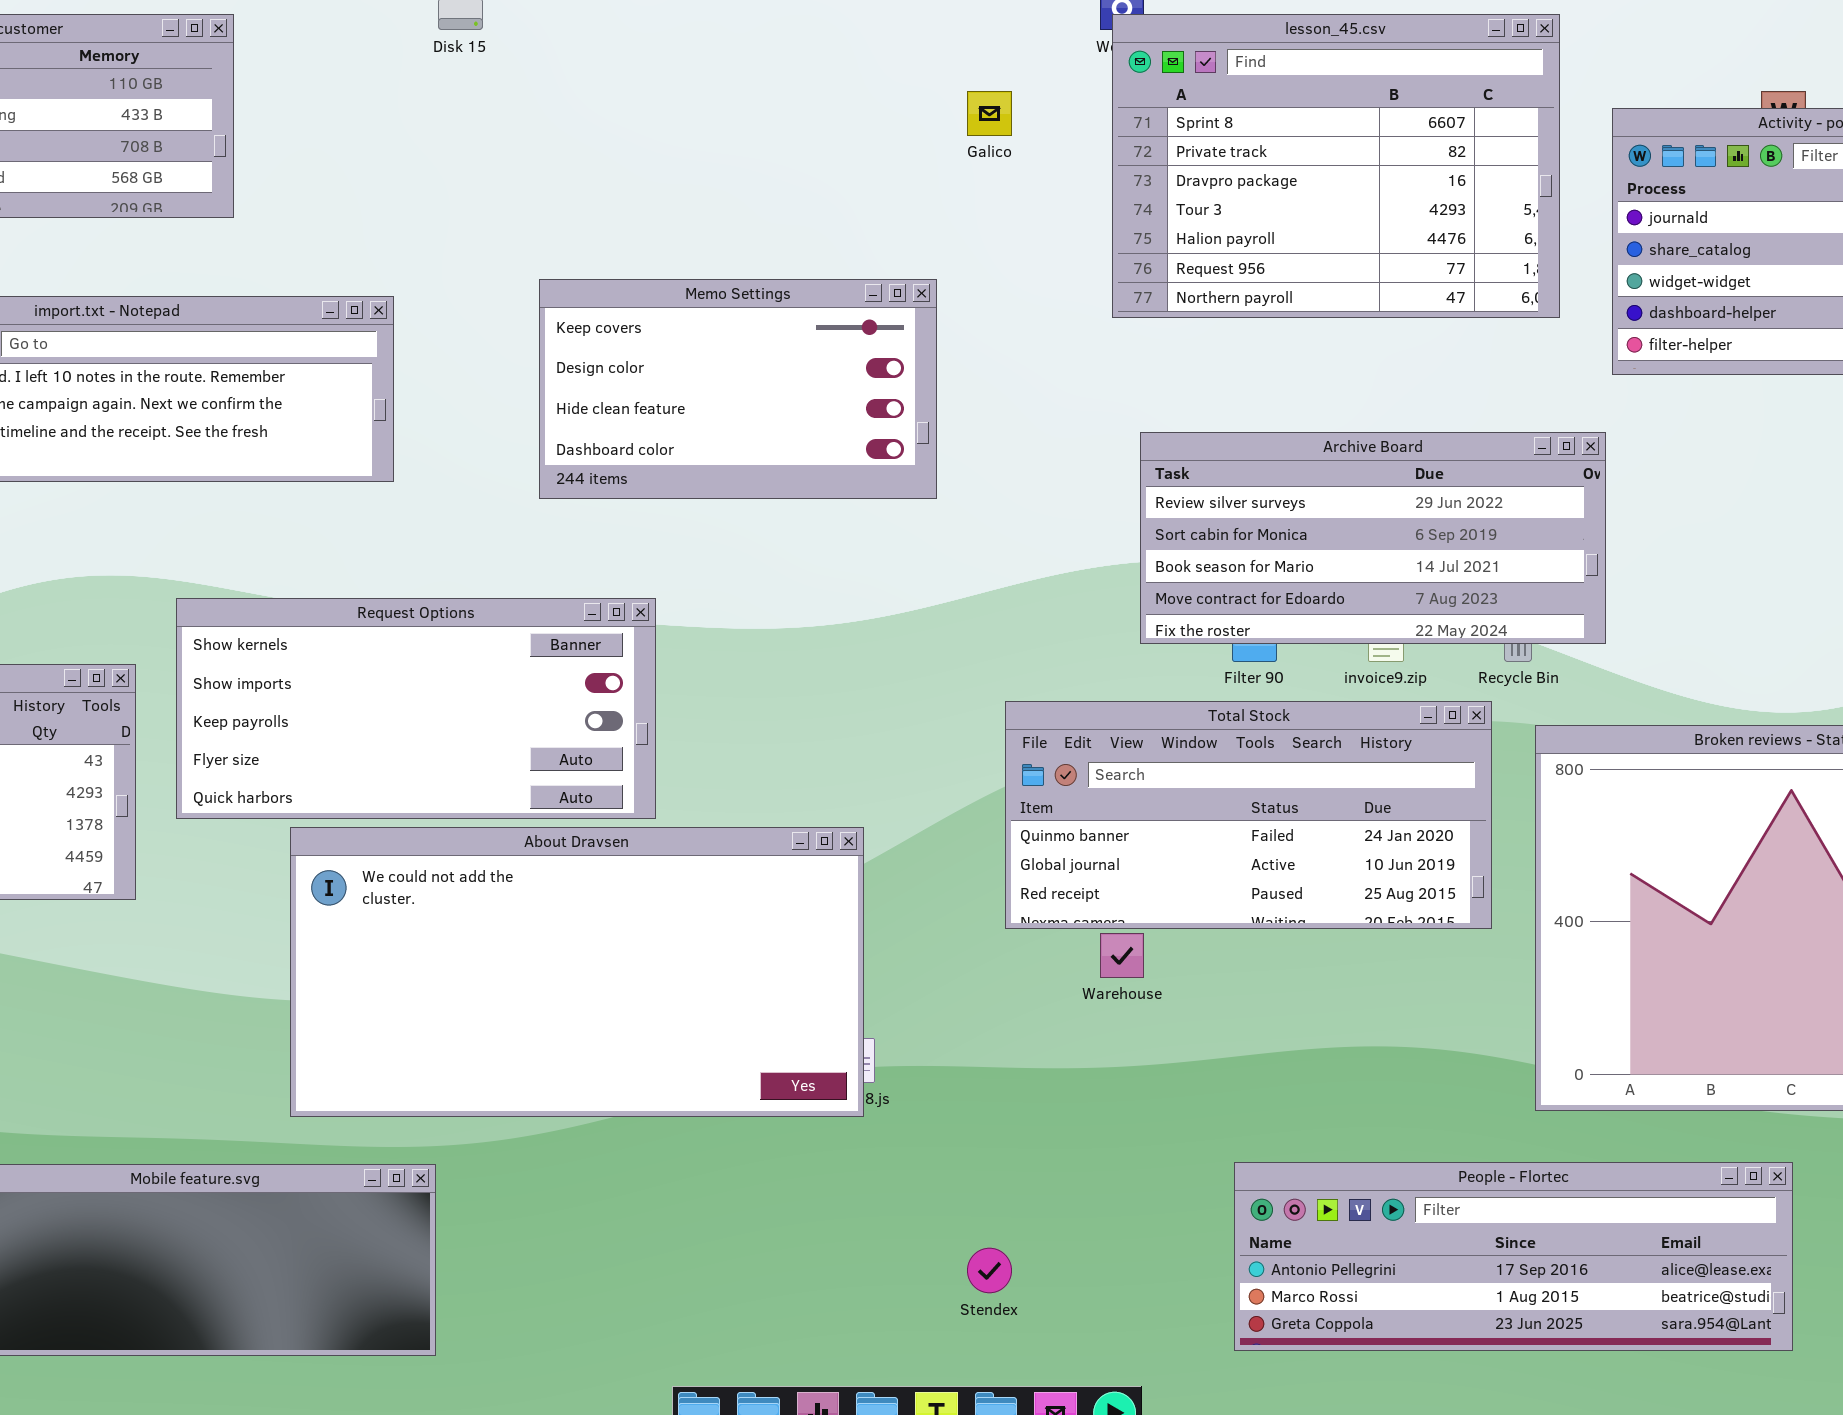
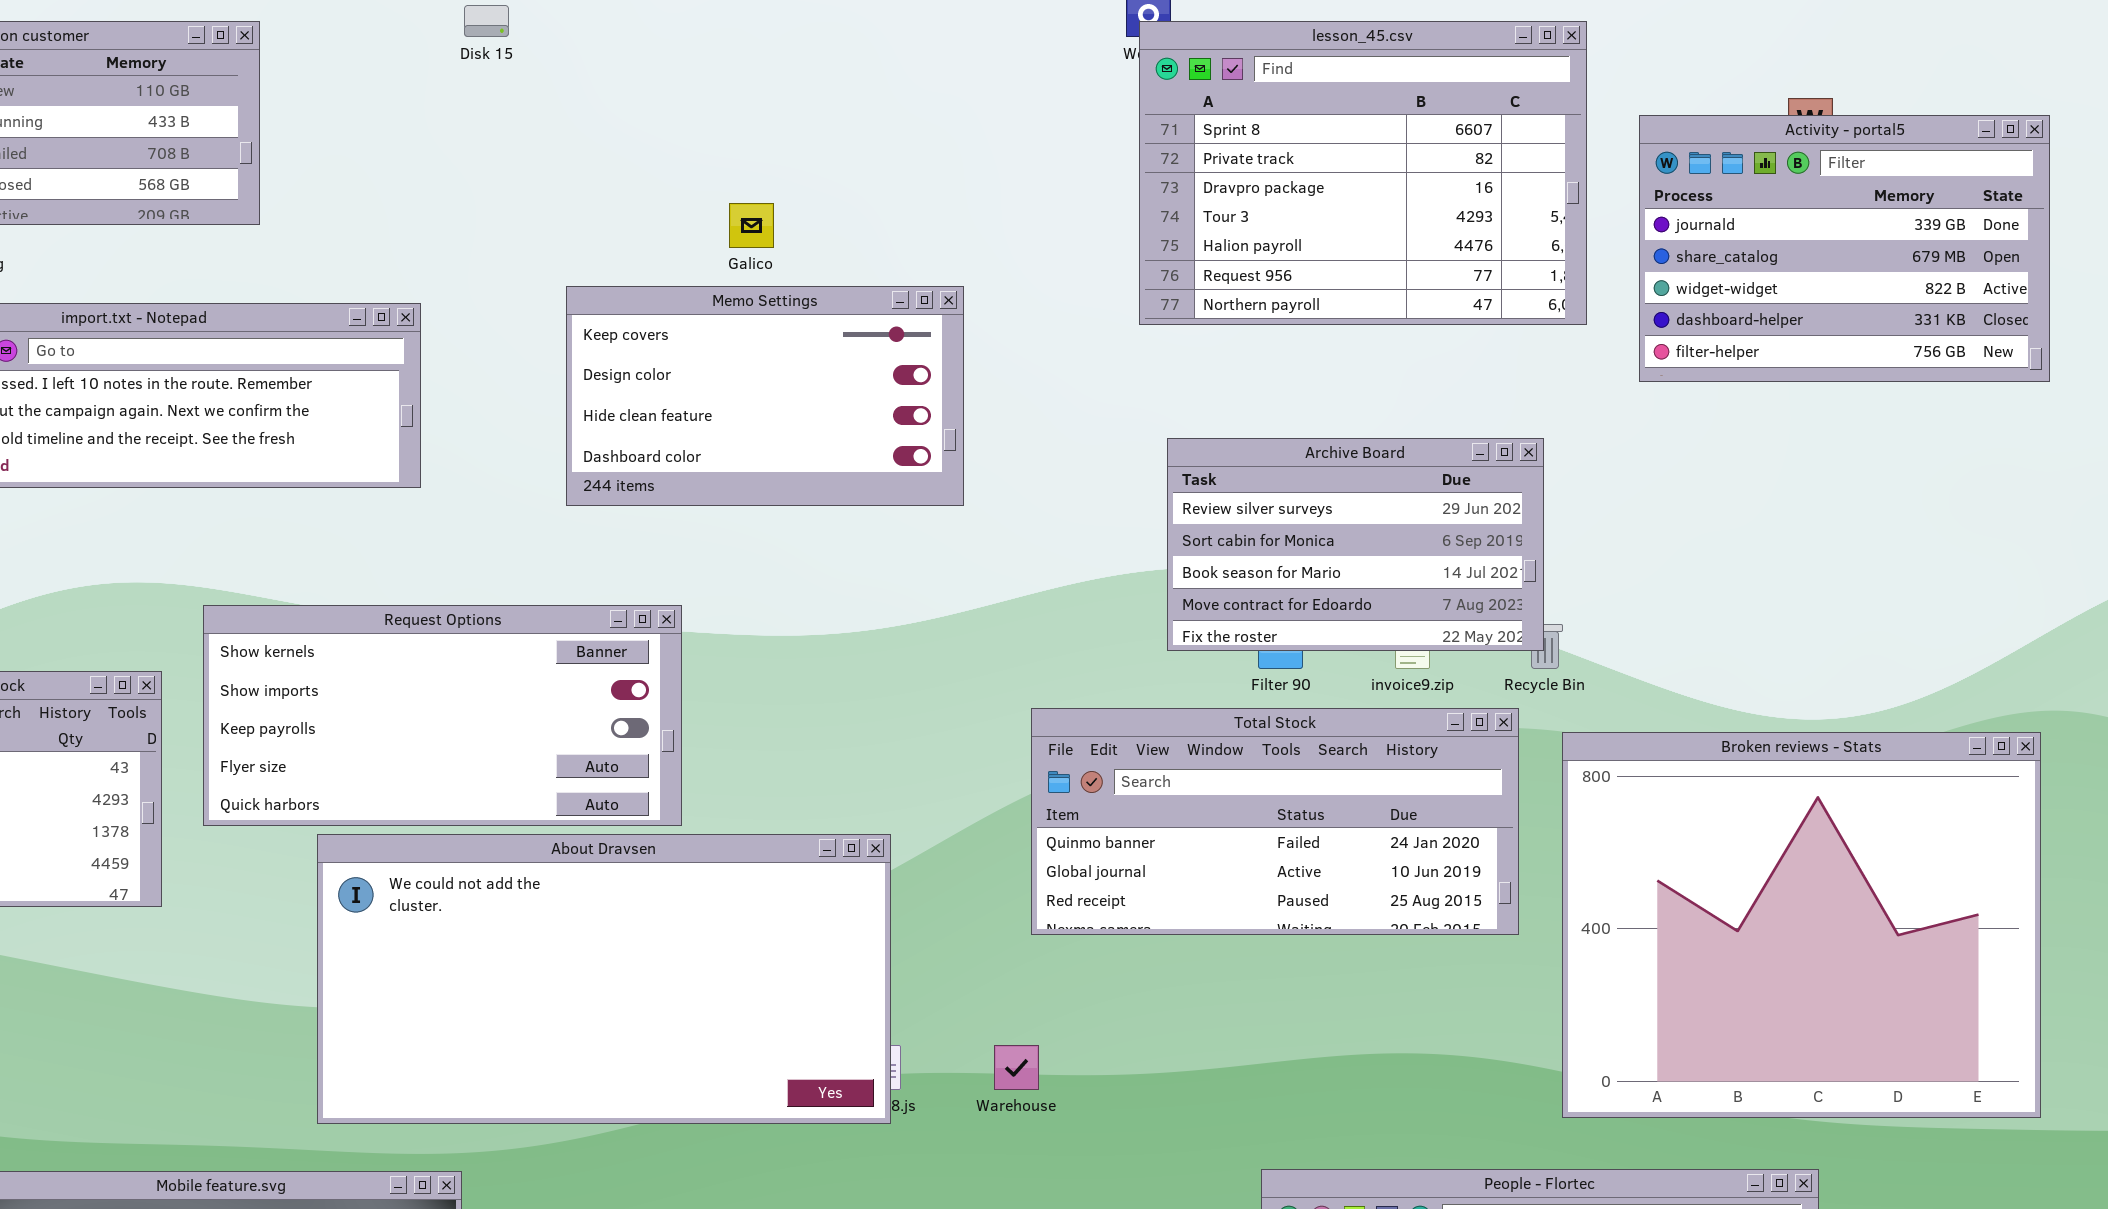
Galico: [967,91,1012,136] -> [729,203,774,248], moved
Archive Board: [1140,432,1606,644] -> [1167,438,1544,651], resized
Warehouse: [1100,933,1144,978] -> [994,1045,1039,1090], moved

